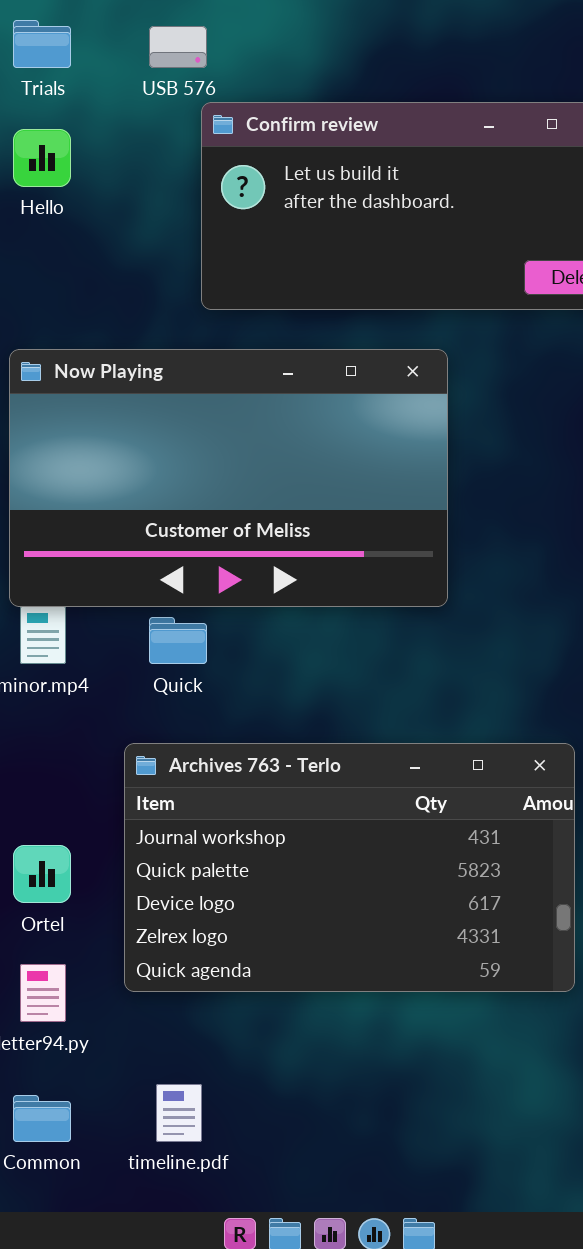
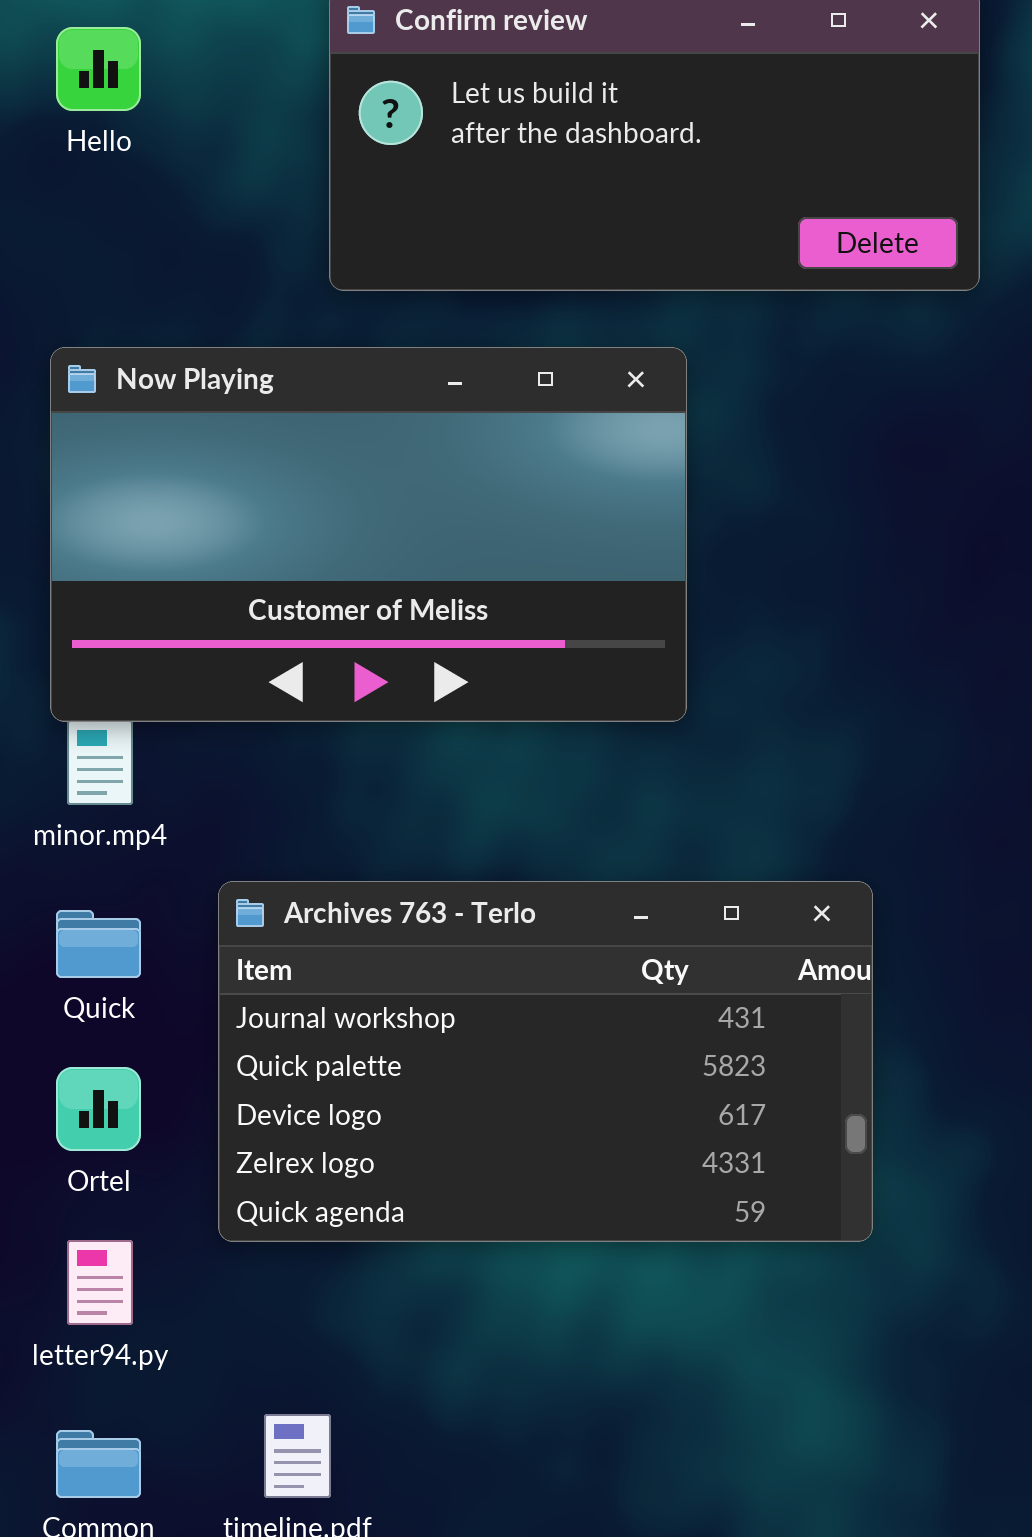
Quick: [149,617,207,664] -> [56,910,141,978], moved
Archives 763 - Terlo: [124,743,575,992] -> [218,881,873,1242], moved

